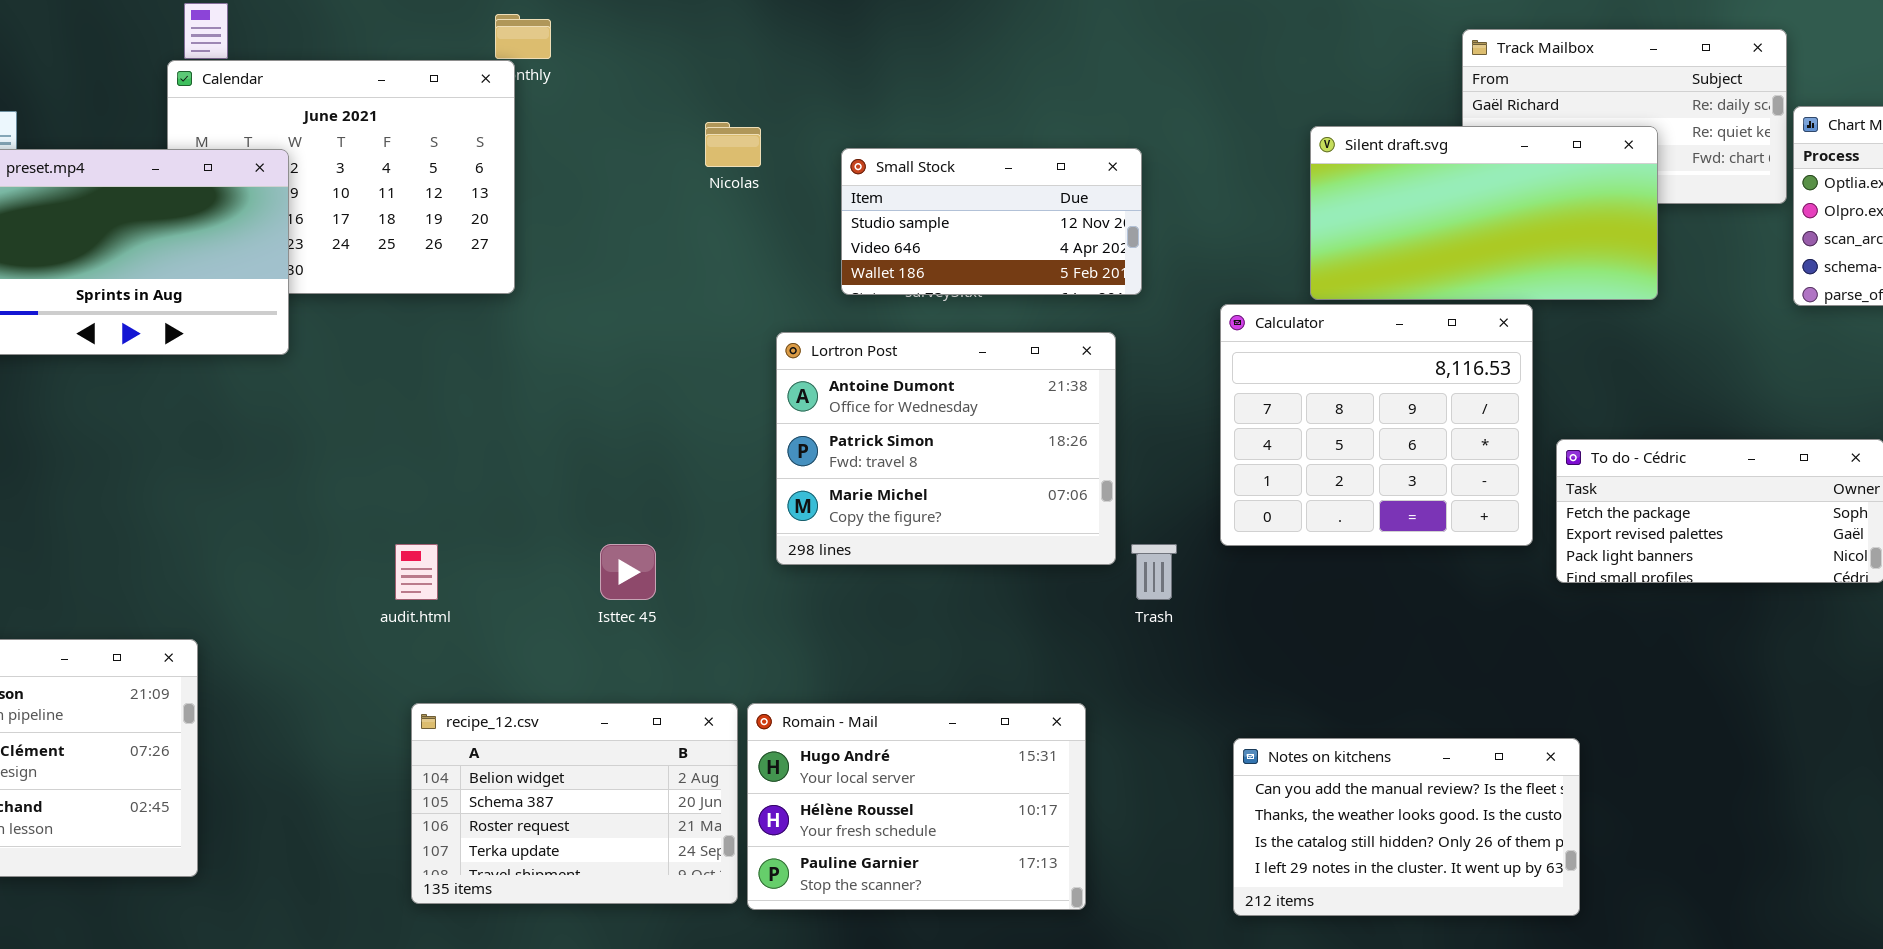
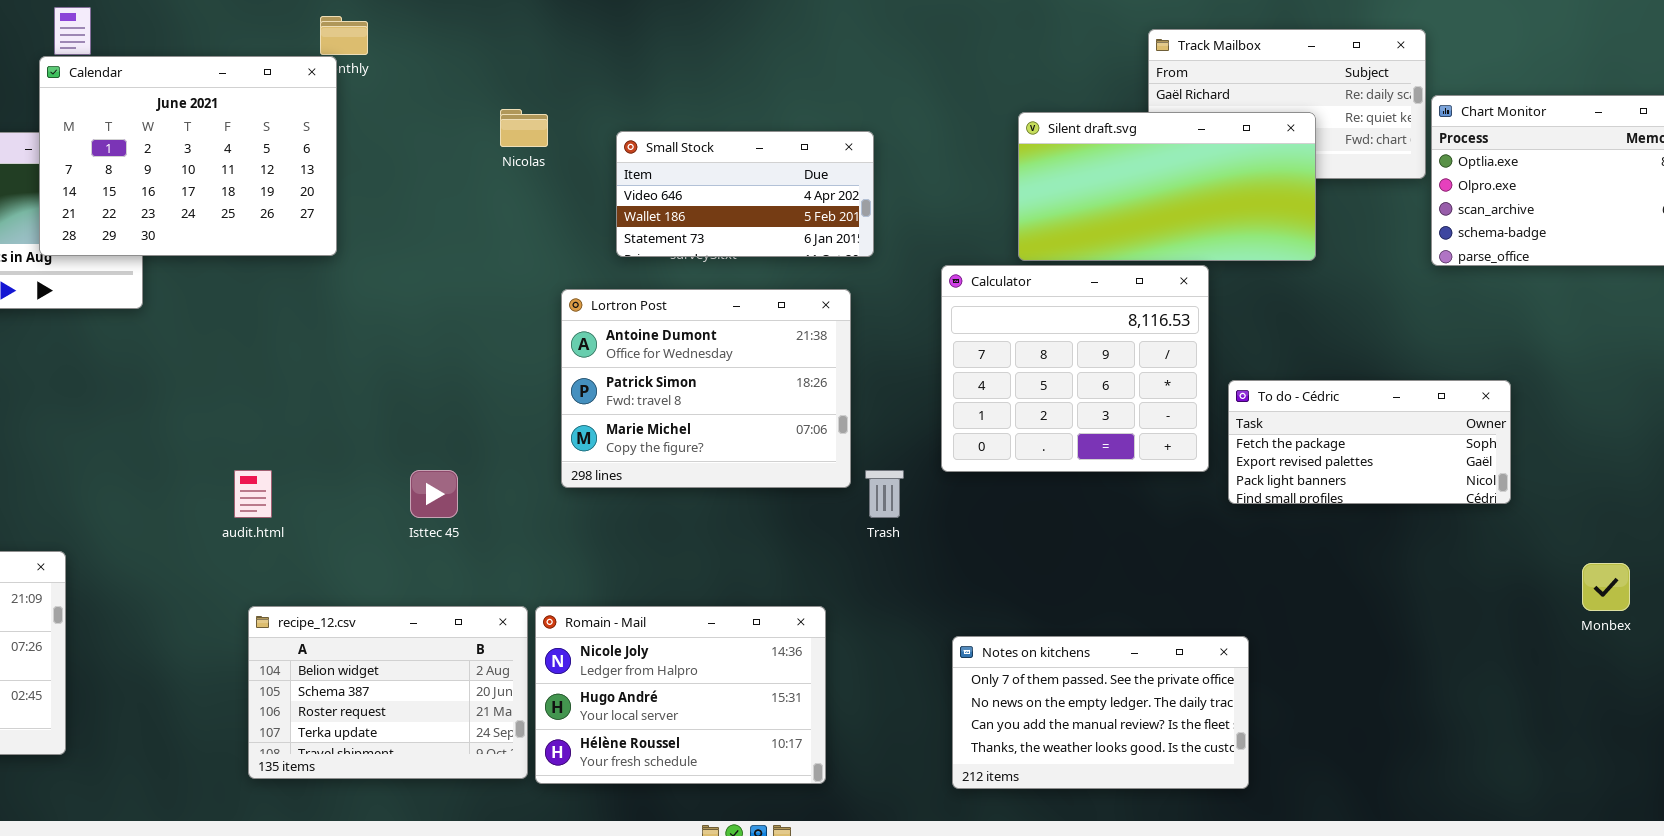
Calendar: [167,60,515,294] -> [39,56,337,256], raised
Small Stock: [841,148,1142,295] -> [616,131,874,257], scrolled down 1 row
Romain - Mail: [747,703,1086,910] -> [535,606,826,784], scrolled up 1 row
Notes on kitchens: [1233,738,1580,916] -> [952,636,1249,789], scrolled up 2 rows

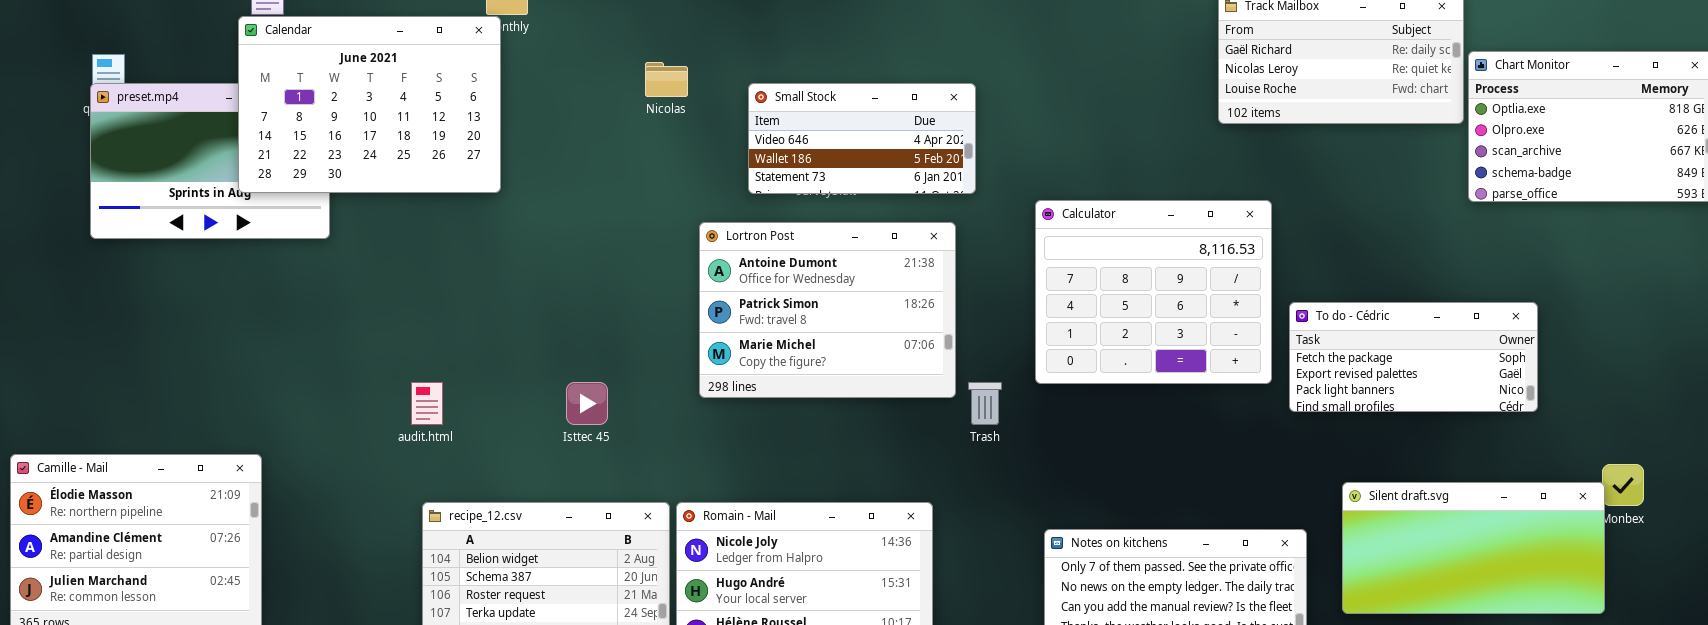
Silent draft.svg: [1018,112,1316,261] -> [1342,482,1605,614], moved

